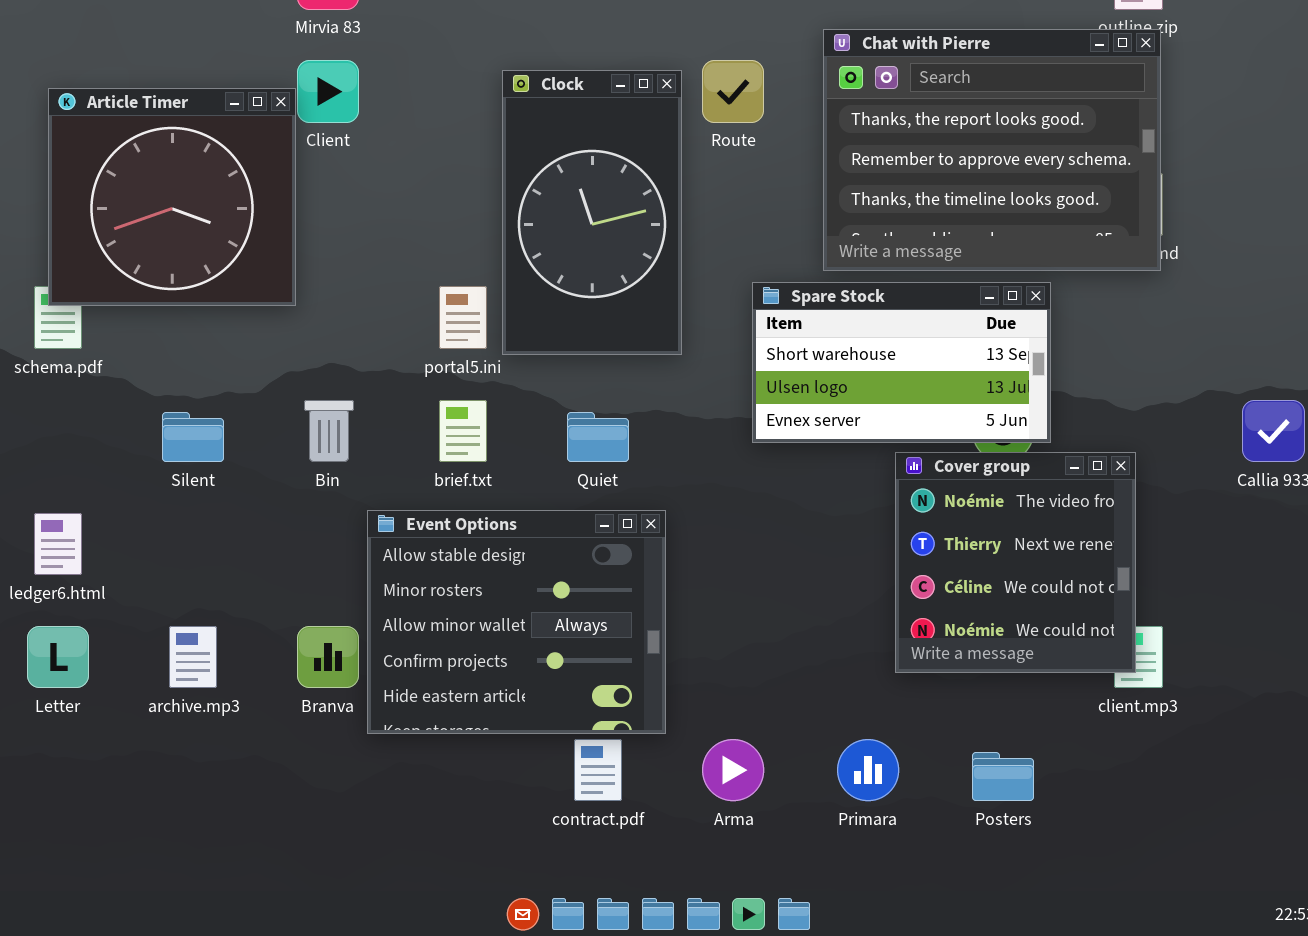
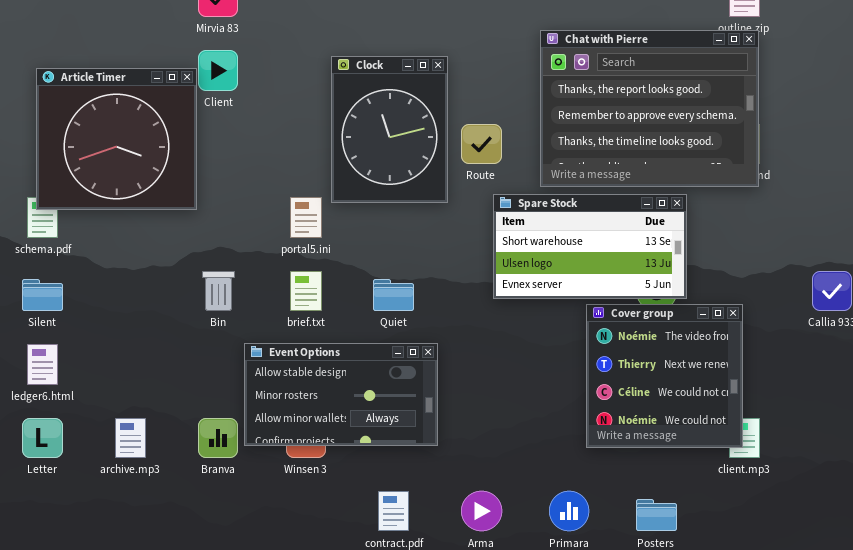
Route: [702,60,764,123] -> [461,124,502,164], moved
Clock: [502,70,682,355] -> [331,56,448,203], resized
Silent: [162,412,224,462] -> [22,279,63,311], moved
Event Options: [367,510,666,734] -> [244,343,438,446], resized

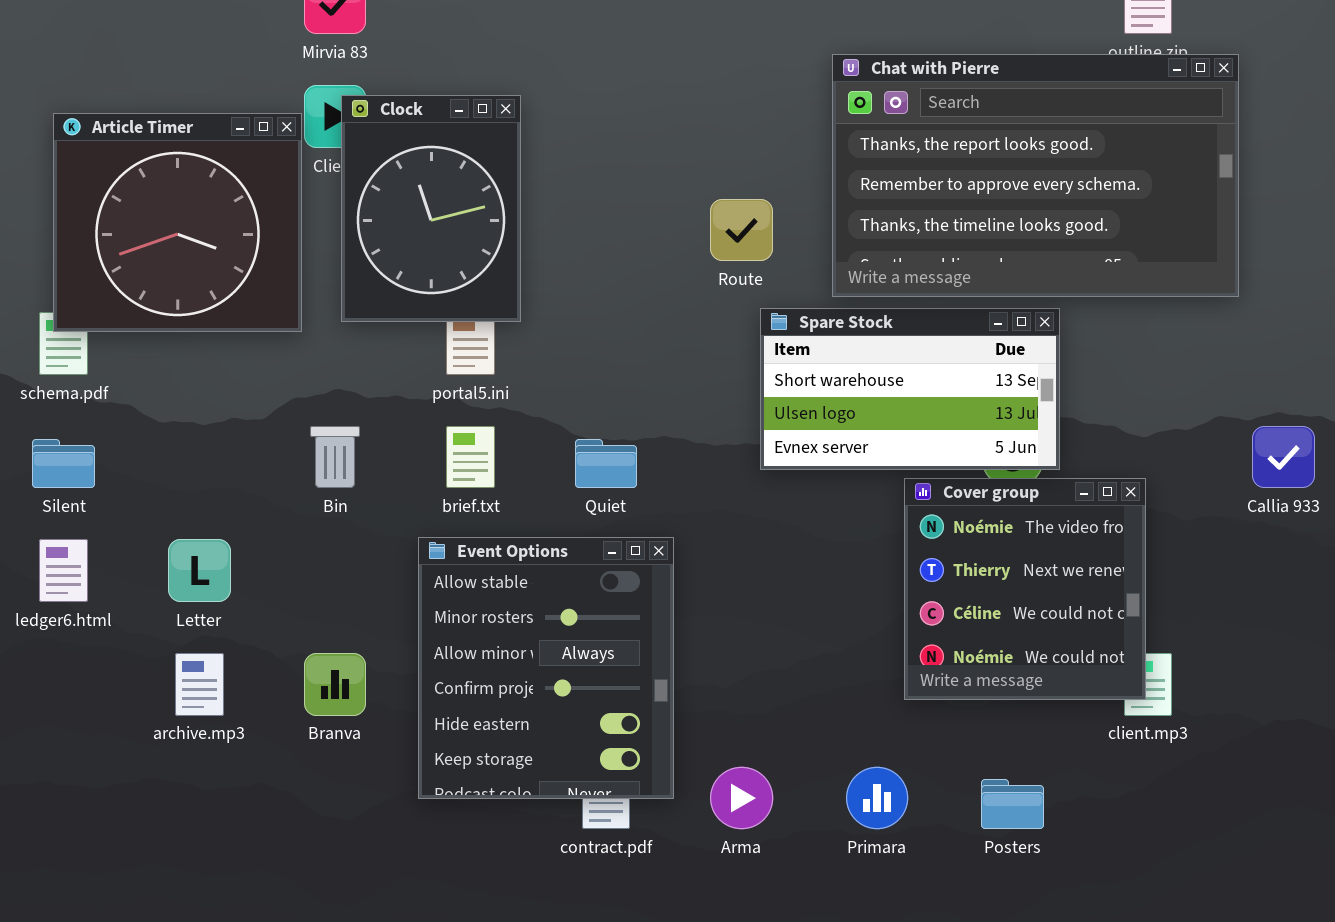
Chat with Pierre: [540,30,759,187] -> [832,54,1239,297], resized
Clock: [331,56,448,203] -> [341,95,521,322], moved
Event Options: [244,343,438,446] -> [418,537,674,799], resized
Letter: [22,418,63,458] -> [168,539,231,602], moved

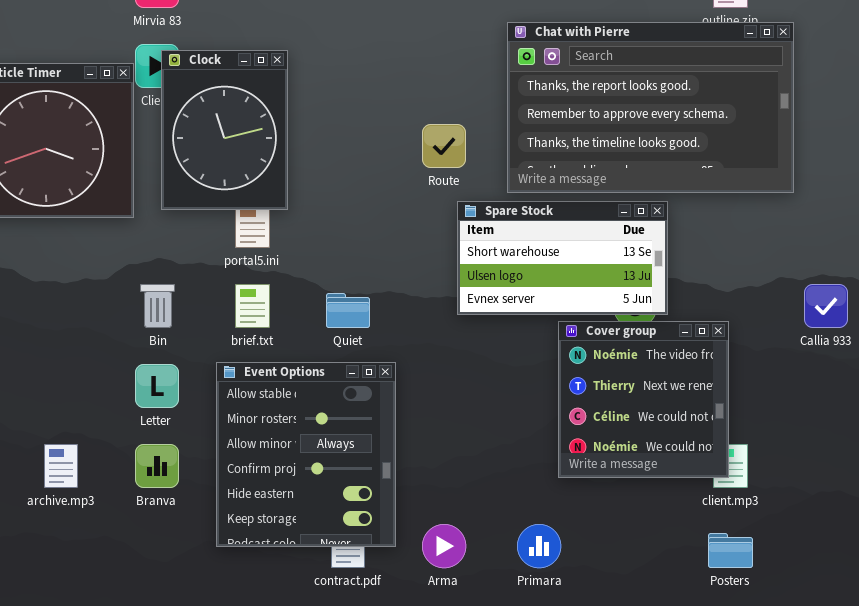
Letter: [168,539,231,602] -> [135,364,179,408], moved
Posters: [981,779,1044,829] -> [708,533,753,568], moved

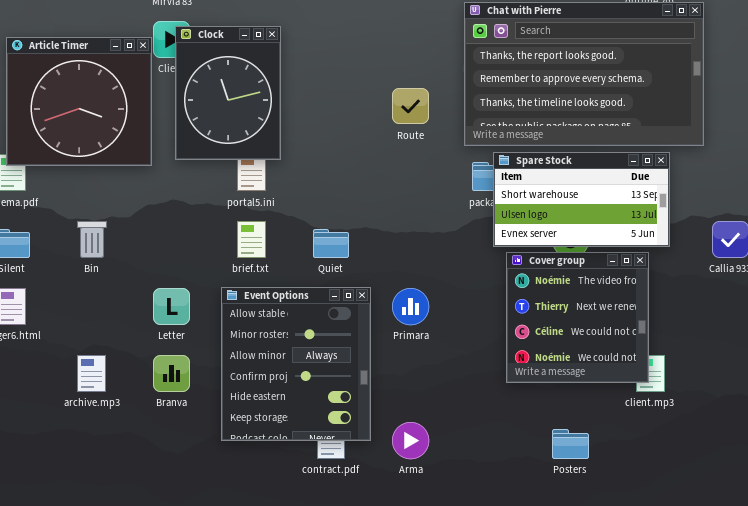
Spare Stock: [457,201,668,315] -> [493,152,670,247], moved
Bin: [140,284,175,328] -> [77,221,107,258], moved
Primara: [517,524,561,568] -> [392,288,429,325], moved
Posters: [708,533,753,568] -> [552,429,589,459], moved

